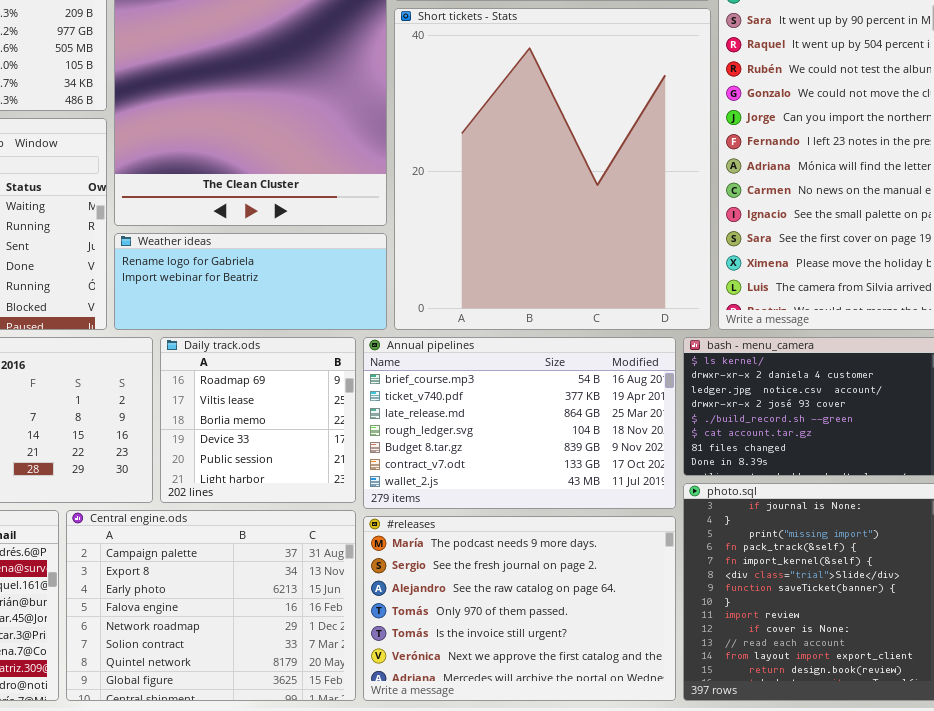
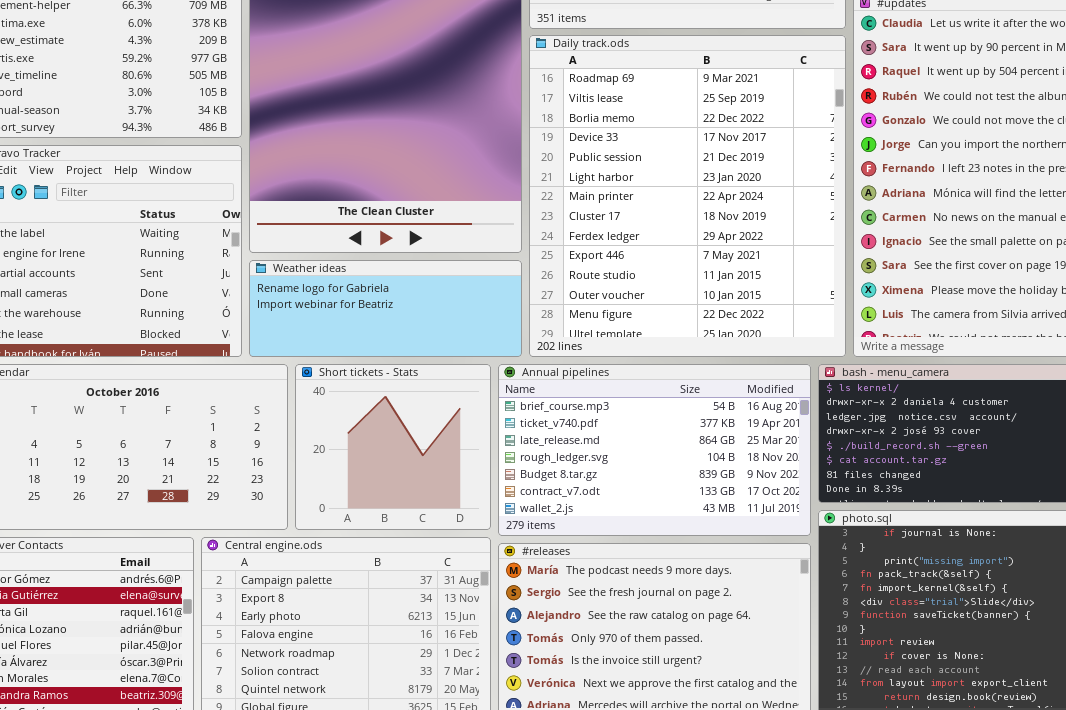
Short tickets - Stats: [394,8,711,330] -> [295,364,491,530], moved, resized
Daily track.ods: [160,337,356,503] -> [529,35,846,357], moved, resized

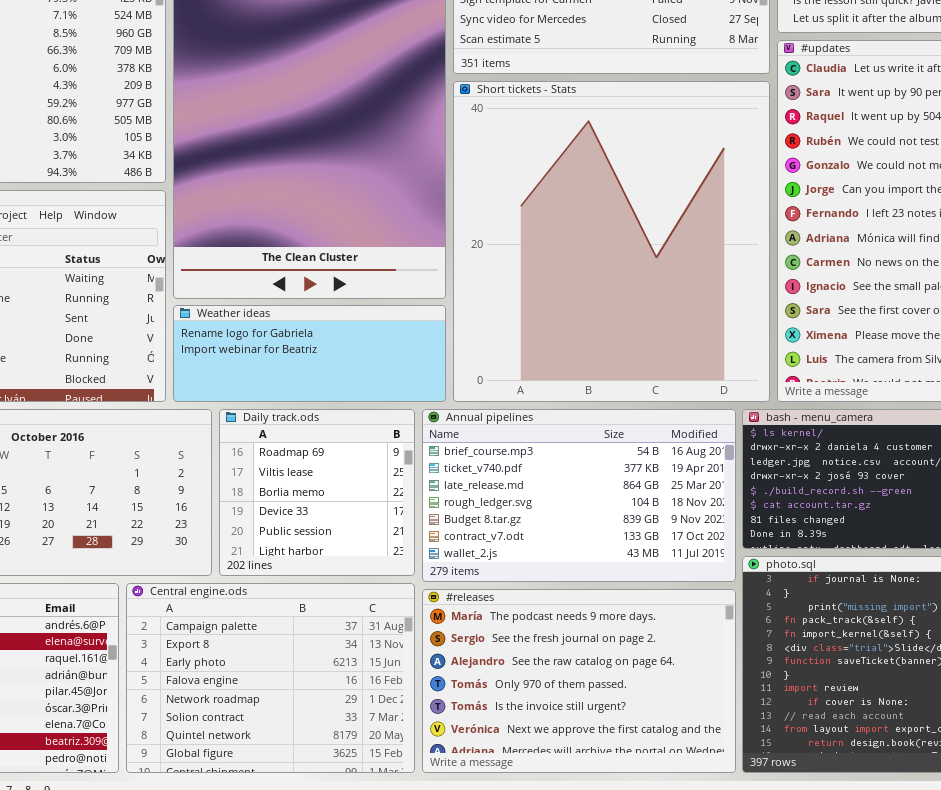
Daily track.ods: [529,35,846,357] -> [219,409,415,576], moved, resized
Short tickets - Stats: [295,364,491,530] -> [453,81,770,402], moved, resized

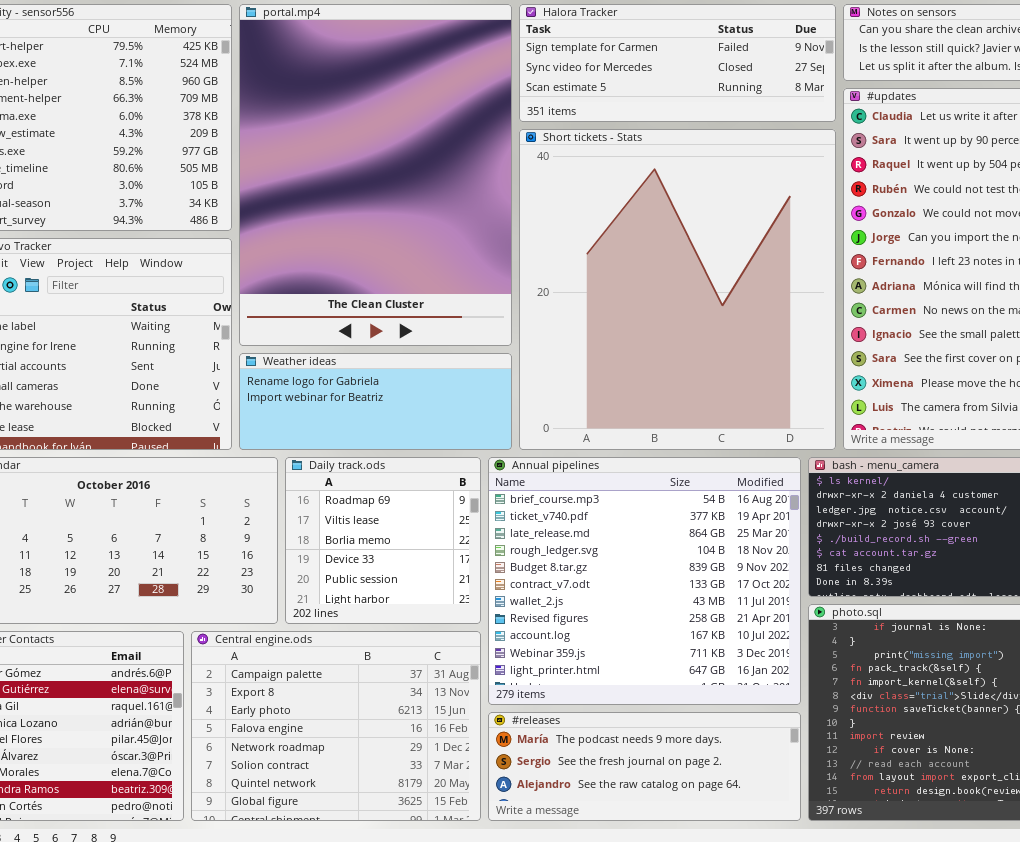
Annual pipelines: [422,409,736,582] -> [488,457,801,705], resized
#releases: [422,589,736,773] -> [488,712,801,821], resized

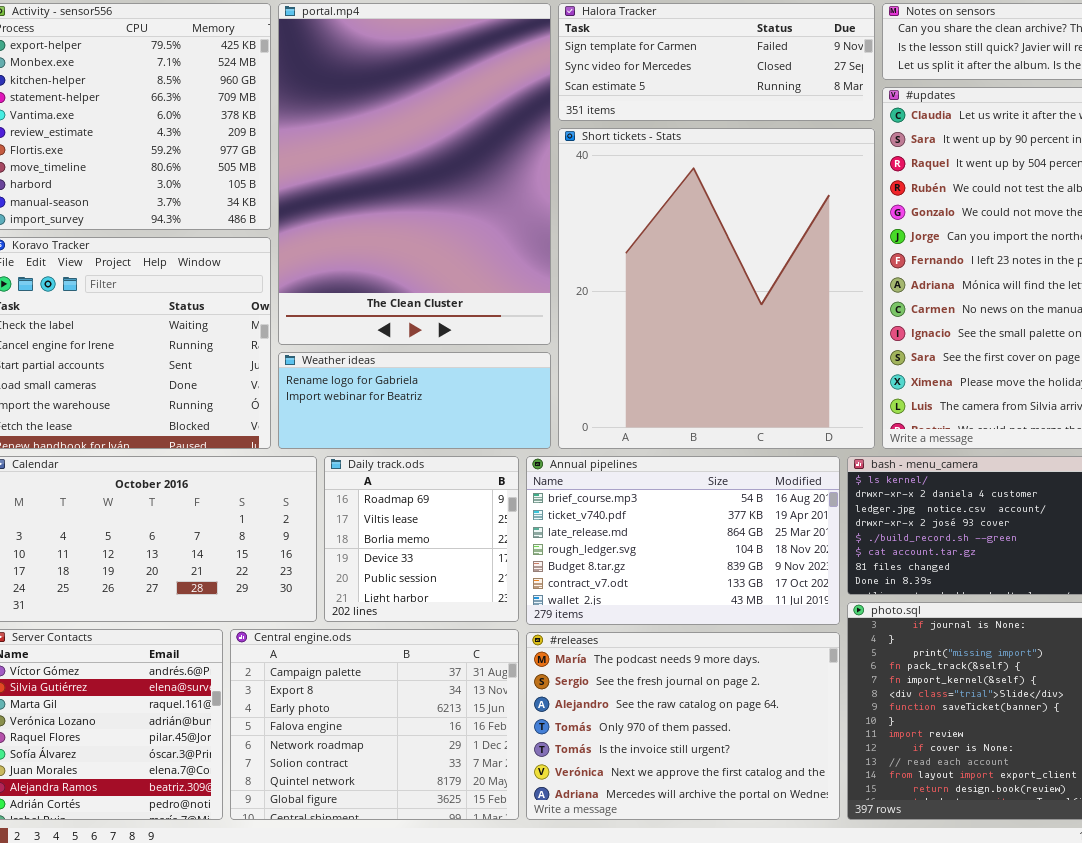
Annual pipelines: [488,457,801,705] -> [526,456,840,625], resized
#releases: [488,712,801,821] -> [526,632,840,820], resized

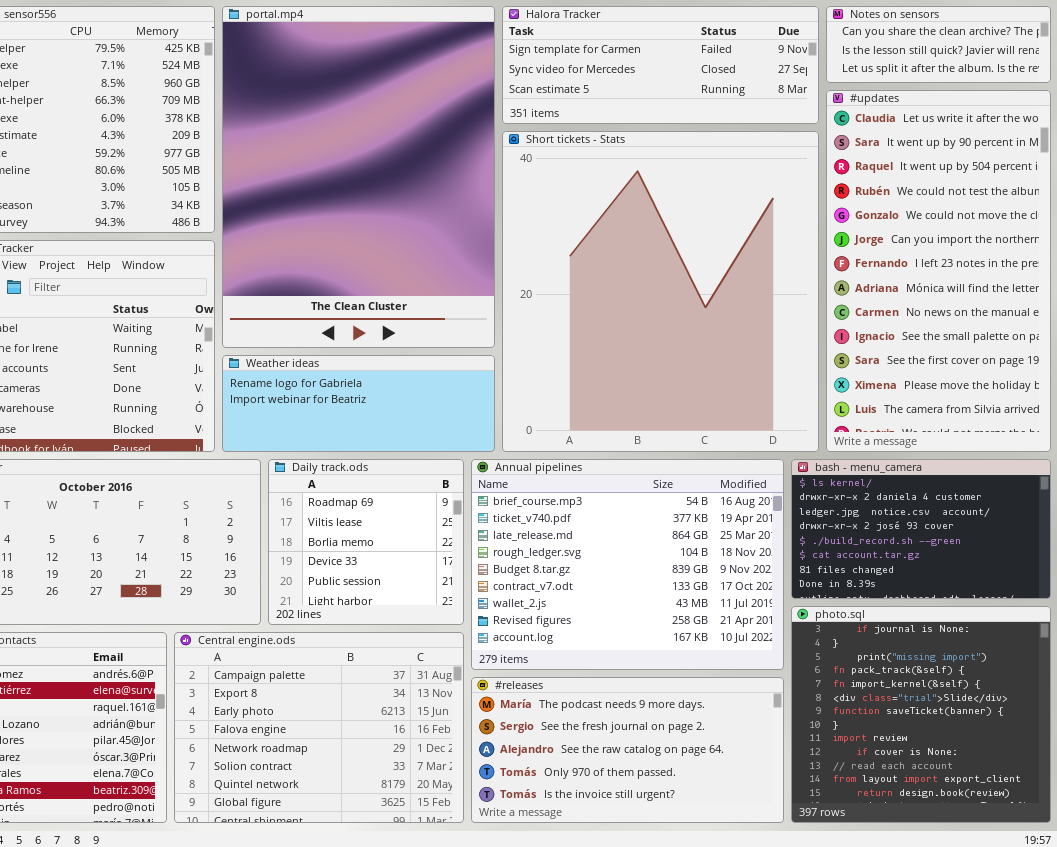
Annual pipelines: [526,456,840,625] -> [471,459,784,670], resized
#releases: [526,632,840,820] -> [471,677,784,823], resized

